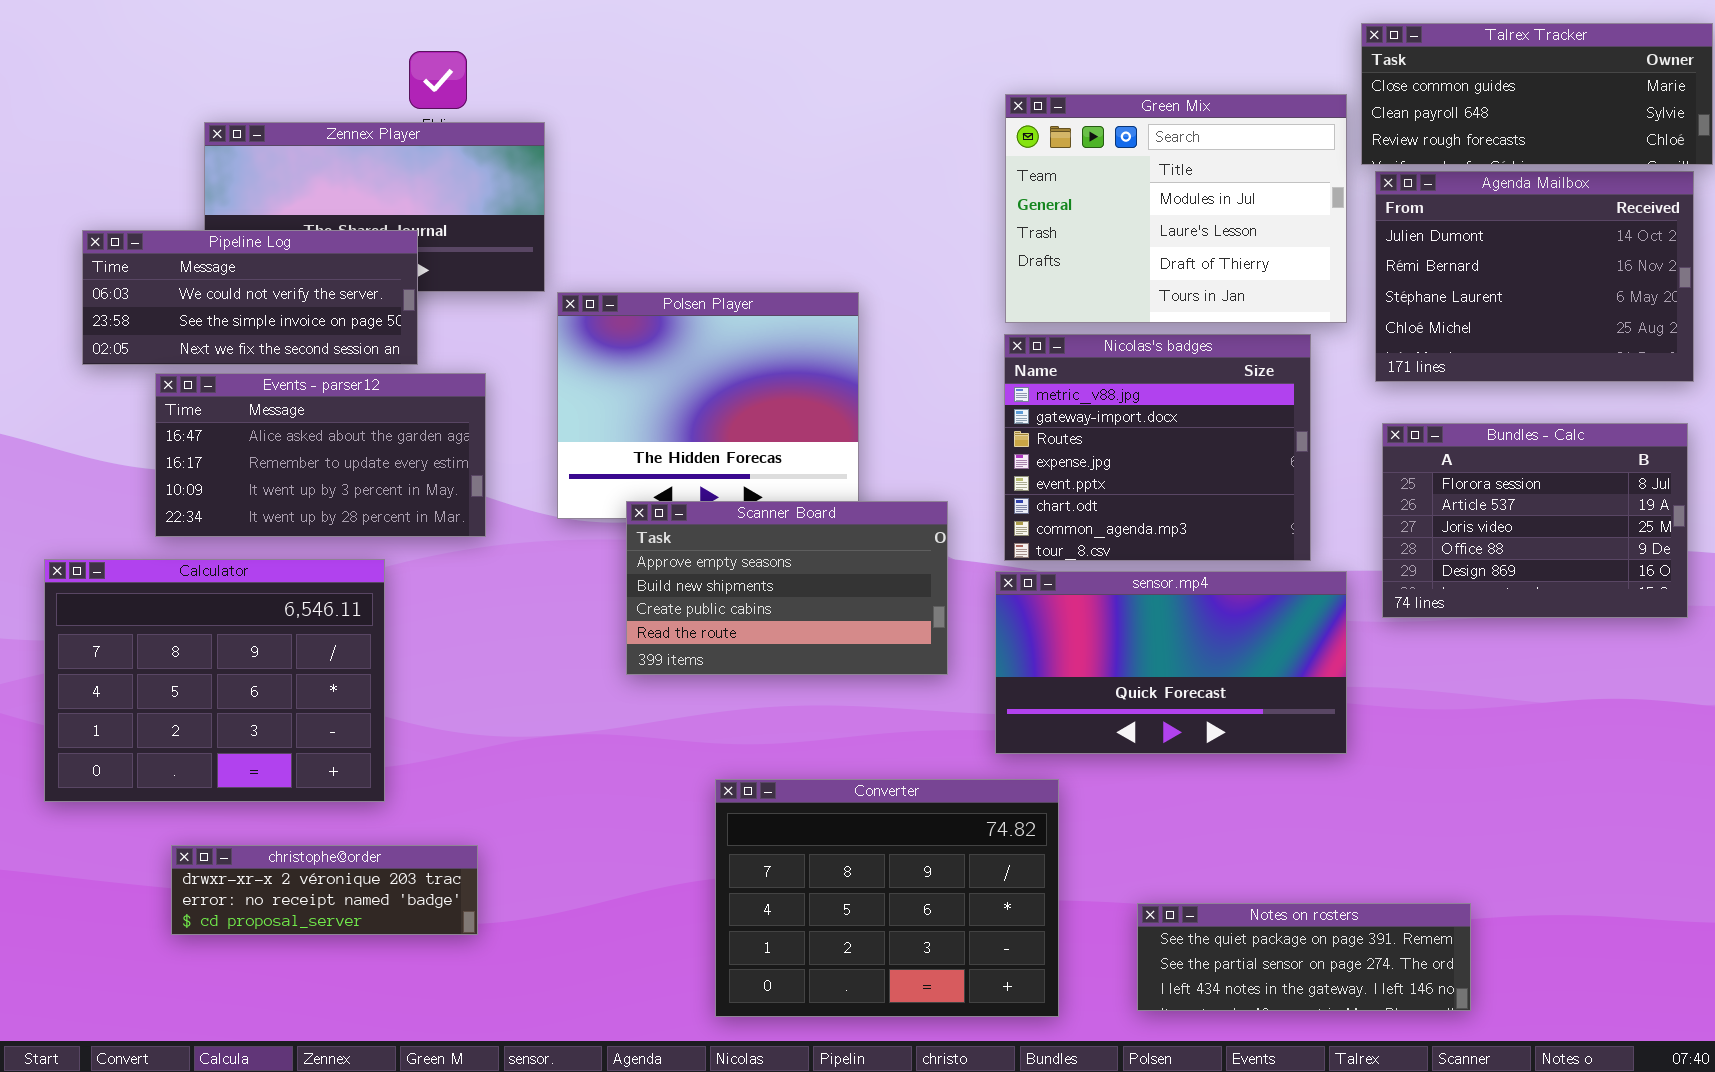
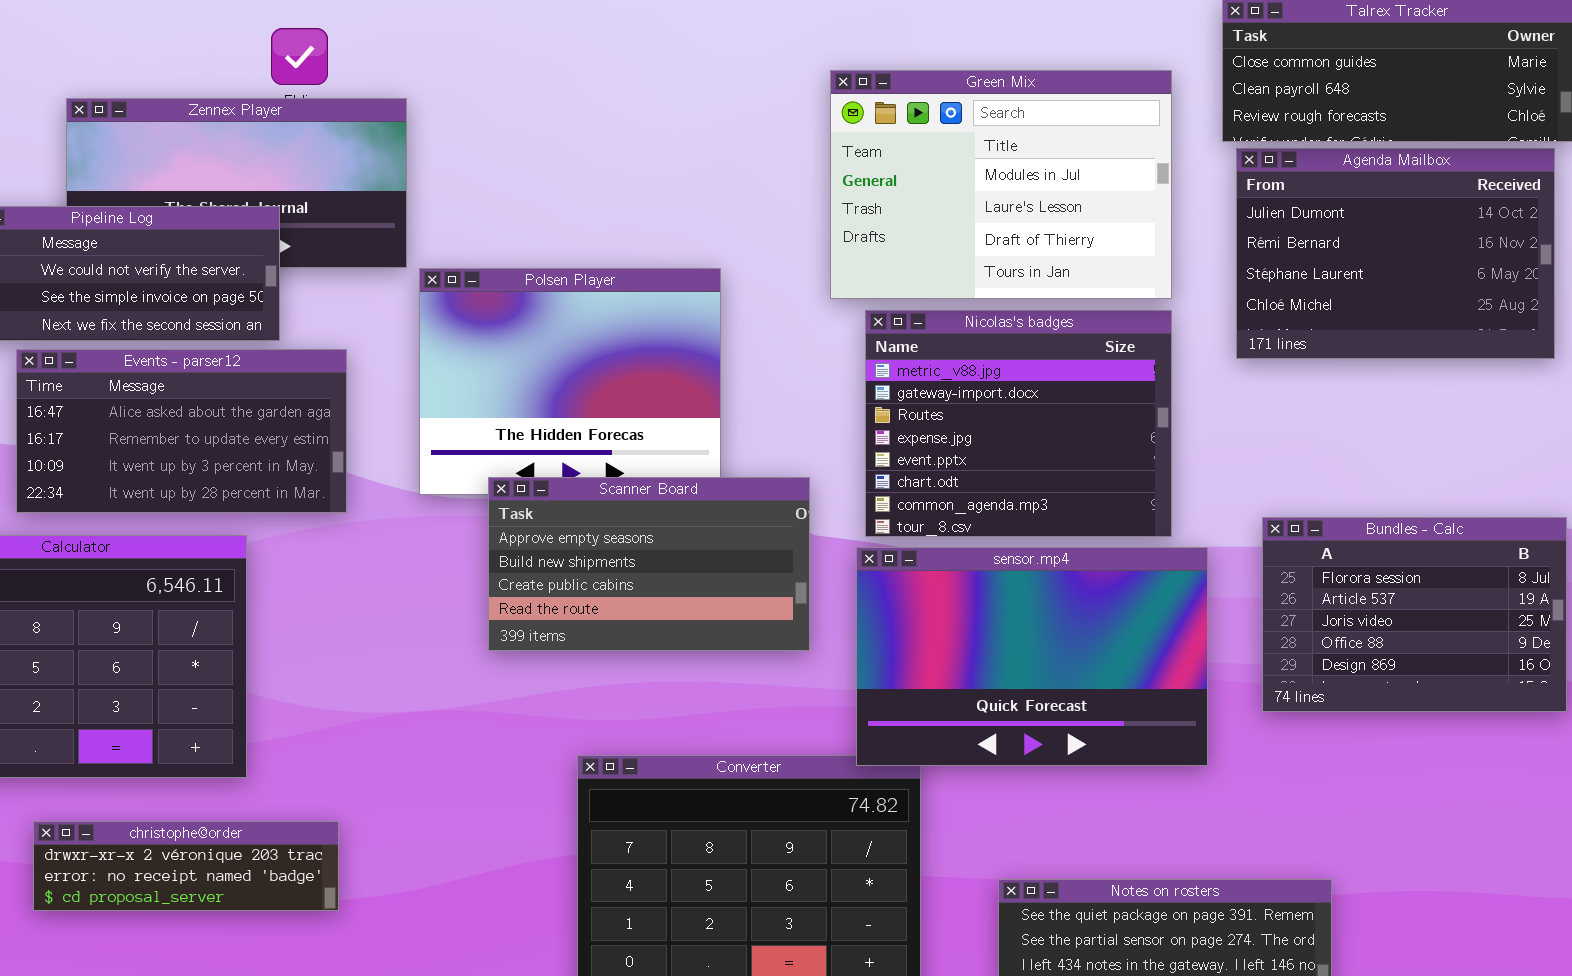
Green Mix: [1005,94,1347,323] -> [830,70,1172,299], moved
Bundles - Calc: [1382,423,1688,618] -> [1262,517,1567,712], moved
sensor.mp4: [995,571,1347,754] -> [856,547,1208,766], resized

